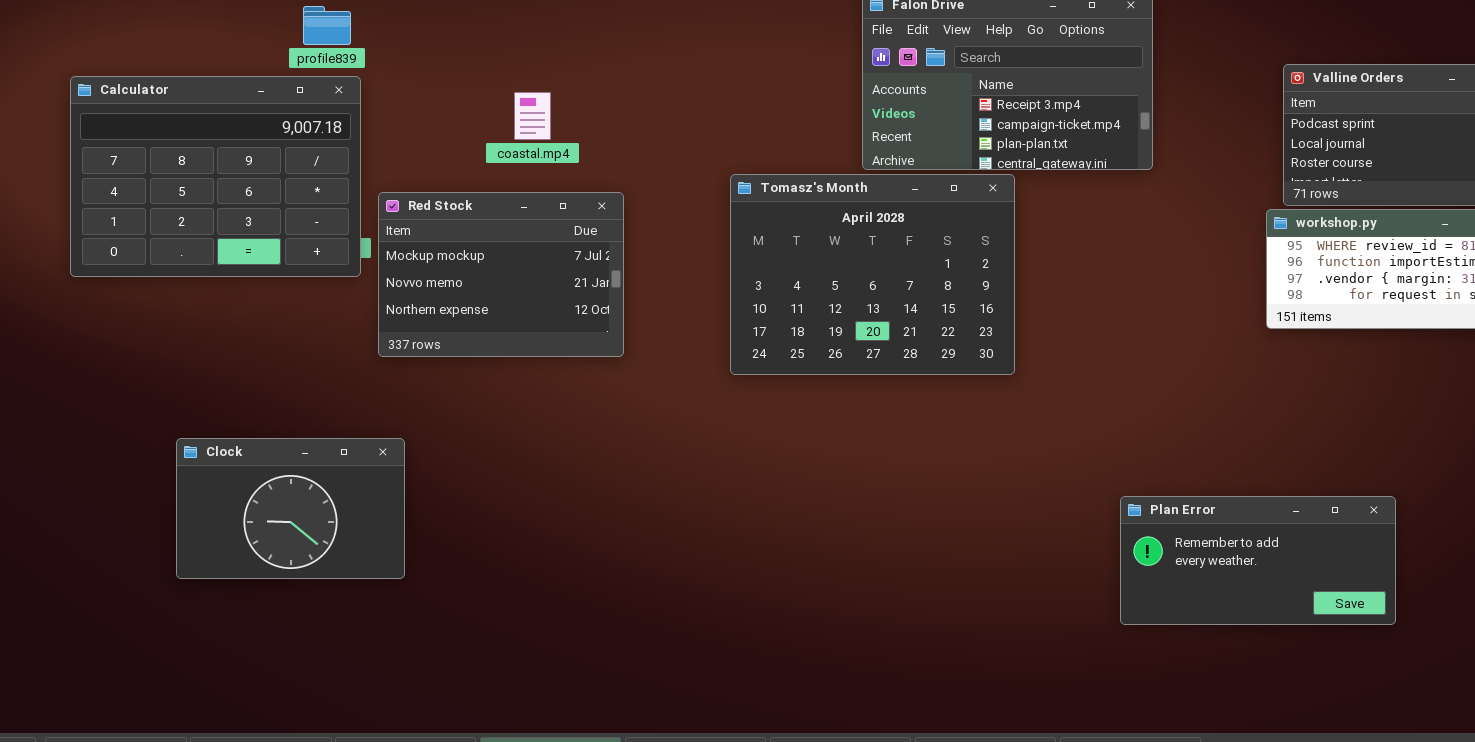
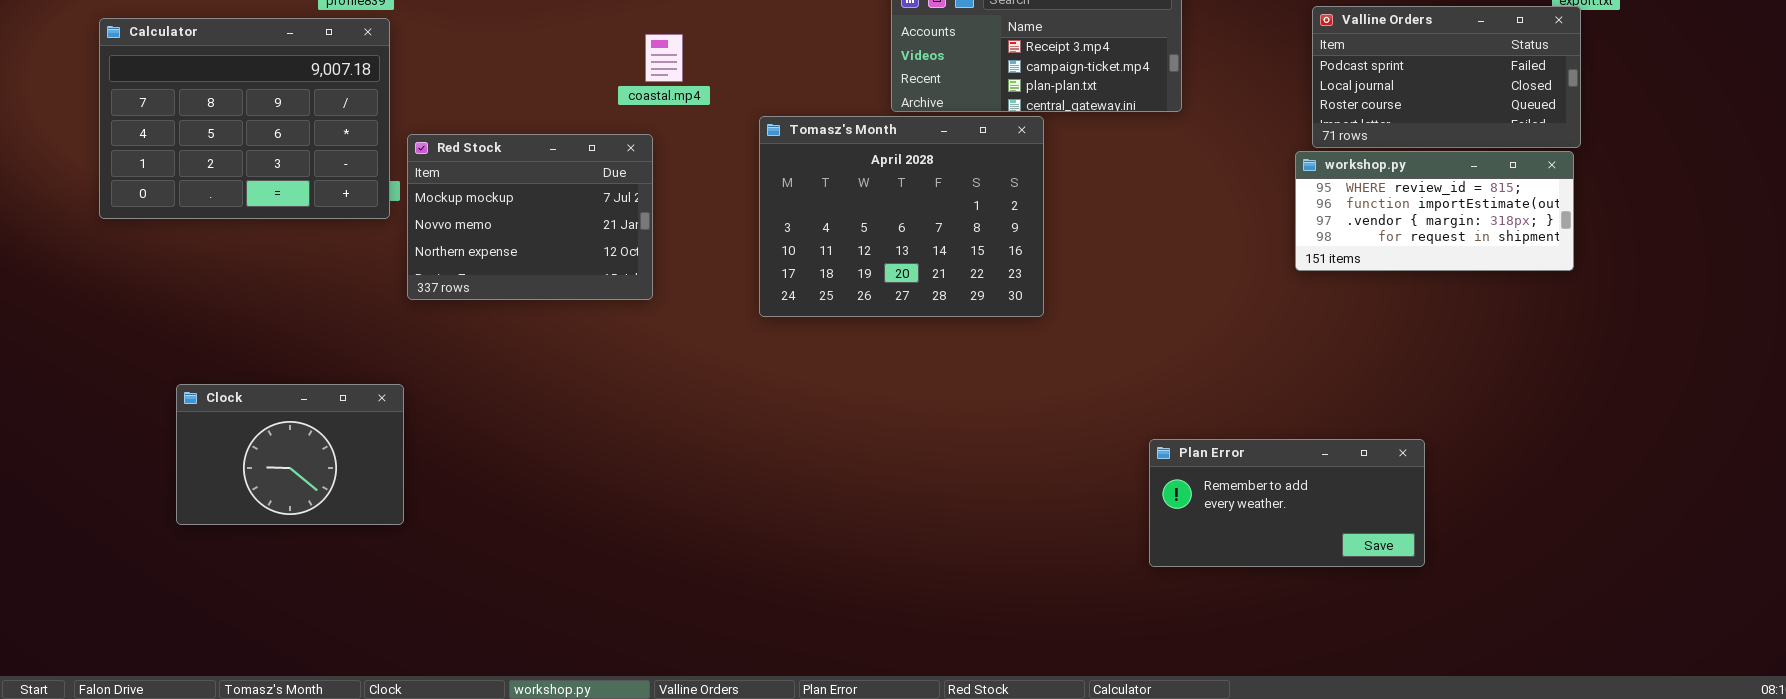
coastal.mp4: [514,92,551,140] -> [645,34,683,82], moved
Clock: [176,438,405,579] -> [176,384,404,525], moved

